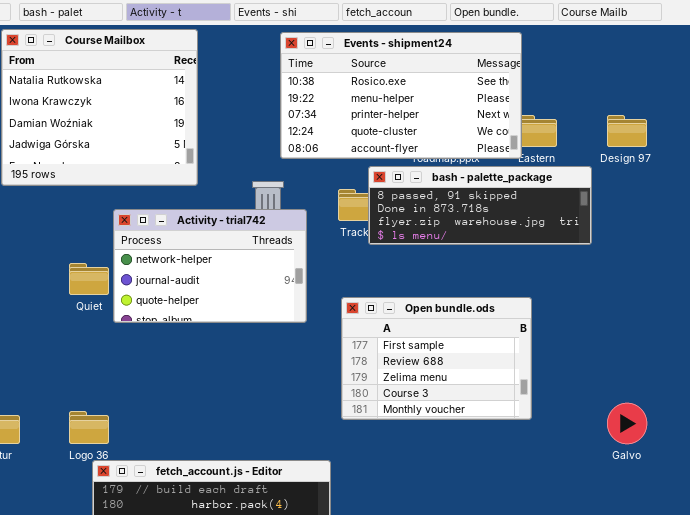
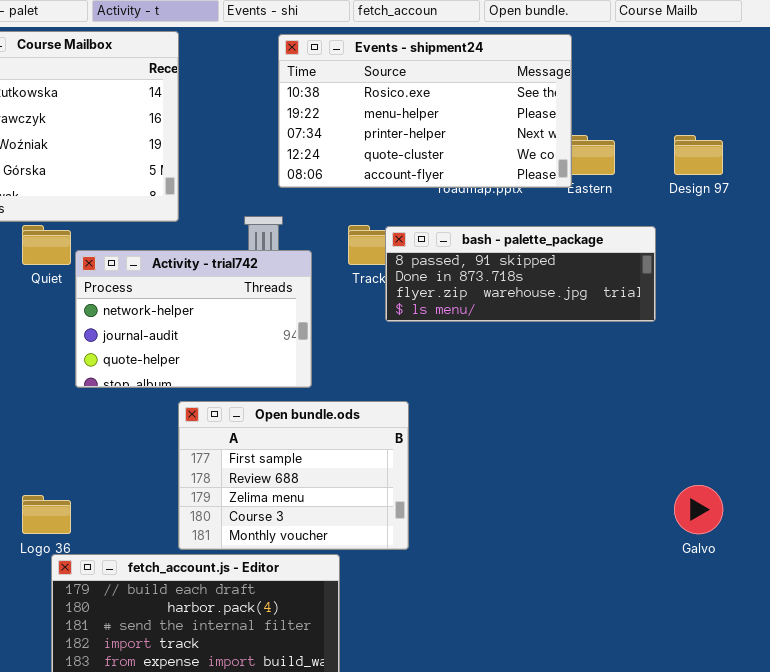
bash - palette_package: [368,166,592,245] -> [385,226,656,322], moved
Quiet: [69,263,109,295] -> [22,225,71,265], moved
Open bundle.ods: [341,297,532,420] -> [178,401,409,550], moved

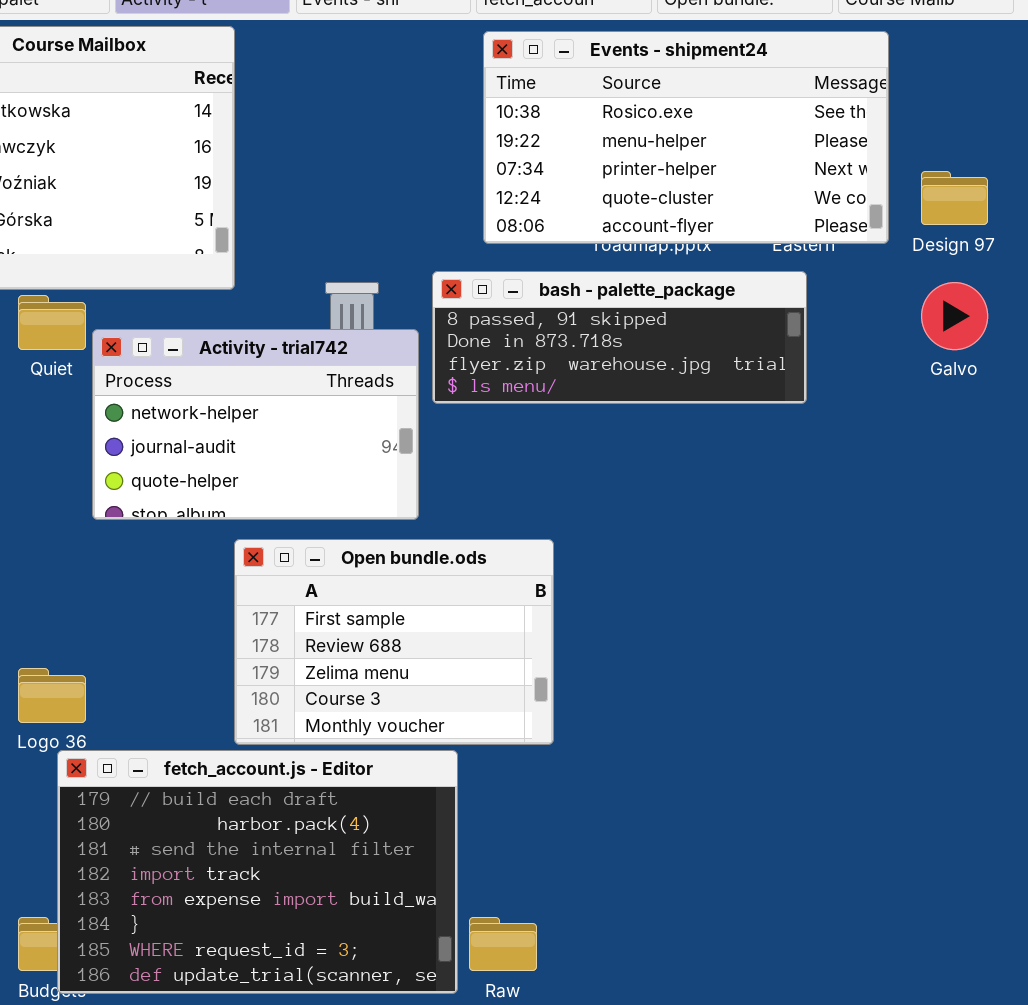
Events - shipment24: [278,34,572,188] -> [483,31,889,244], moved
bash - palette_package: [385,226,656,322] -> [432,271,807,404], moved
Galvo: [674,485,723,534] -> [921,282,988,350], moved

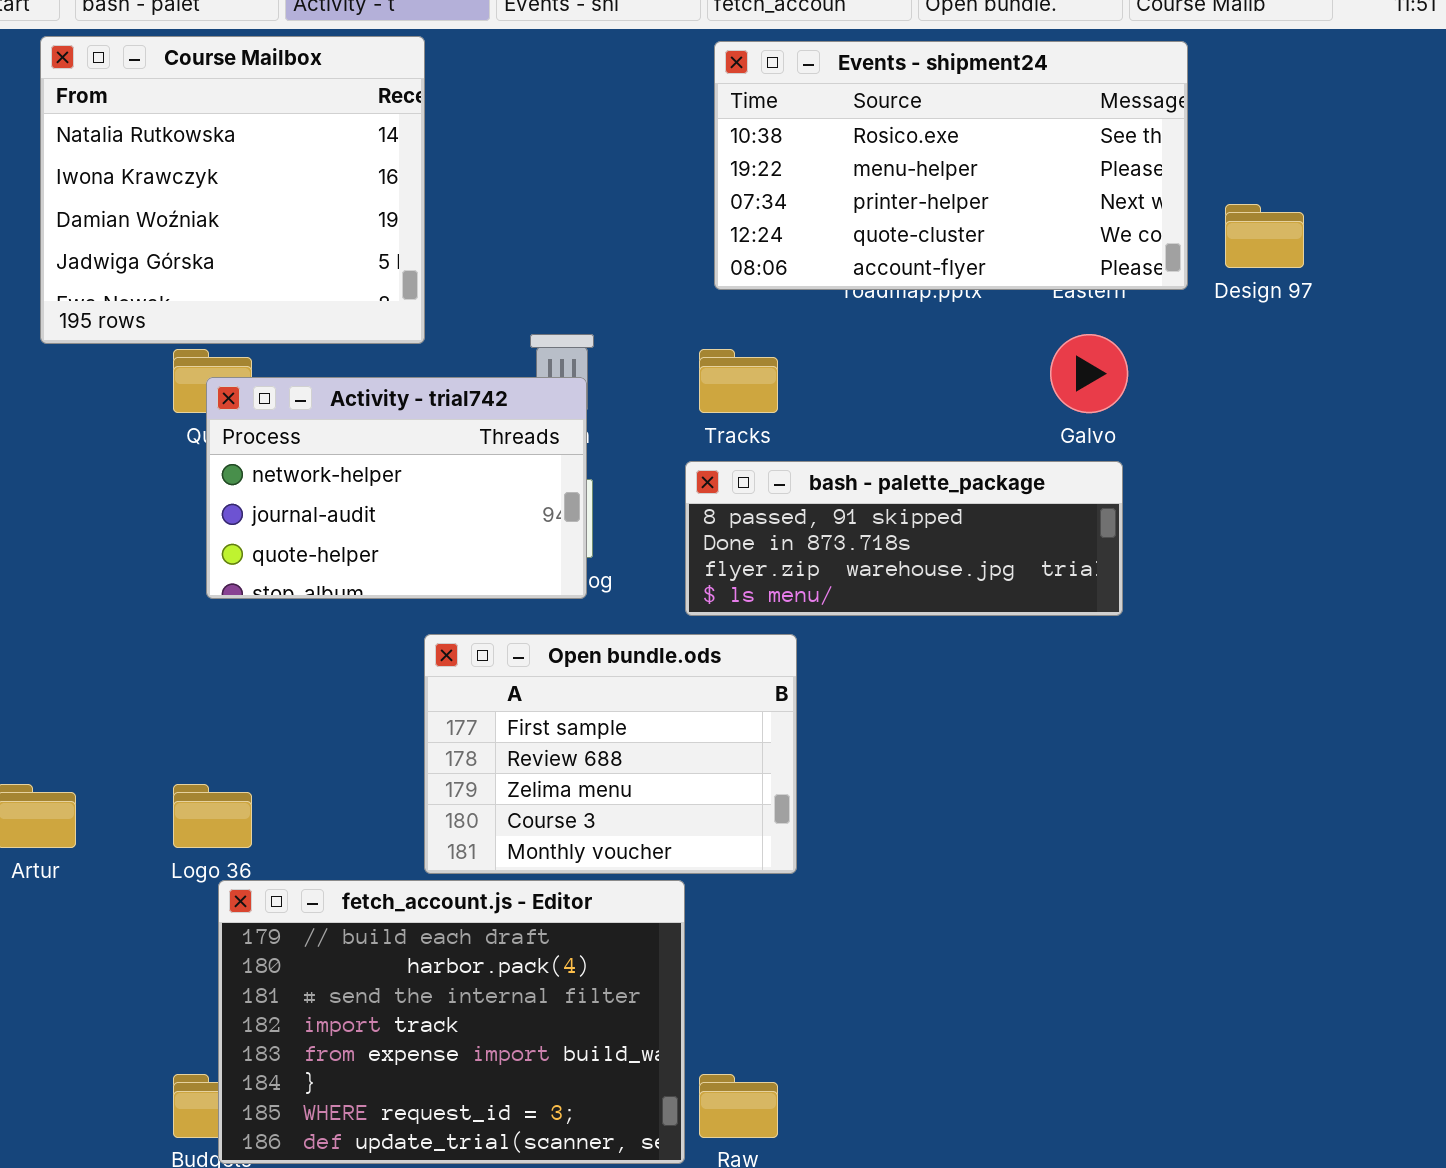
bash - palette_package: [432,271,807,404] -> [685,461,1123,616], moved
Galvo: [921,282,988,350] -> [1050,334,1128,413], moved
Activity - trial742: [92,329,419,520] -> [206,377,587,599], moved

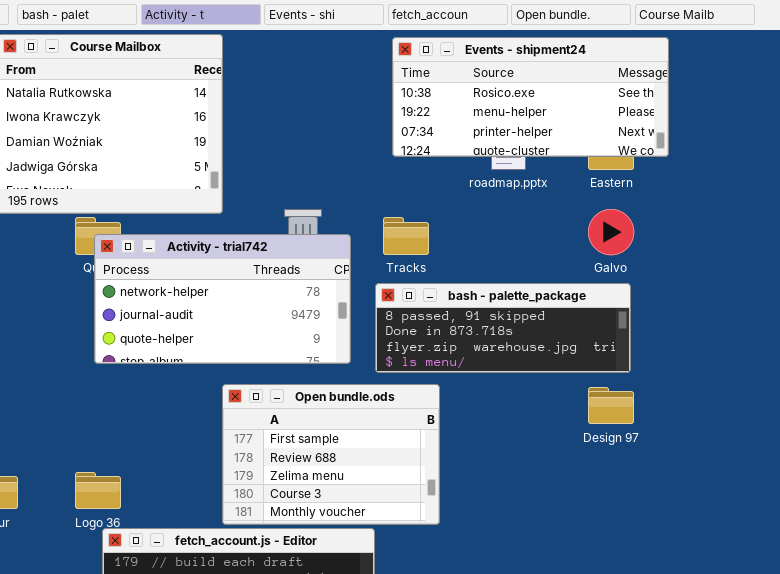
Events - shipment24: [714,41,1188,290] -> [392,37,669,157], resized
Design 97: [1225,204,1304,268] -> [588,387,634,424], moved
Activity - trial742: [206,377,587,599] -> [94,234,351,364], resized

